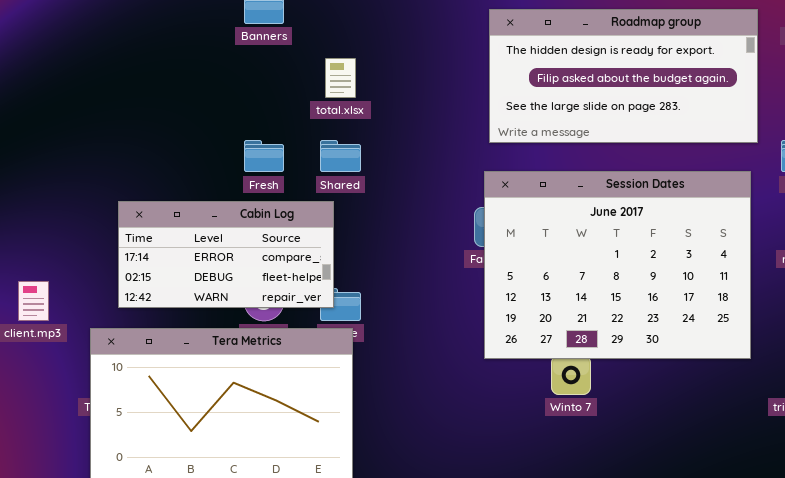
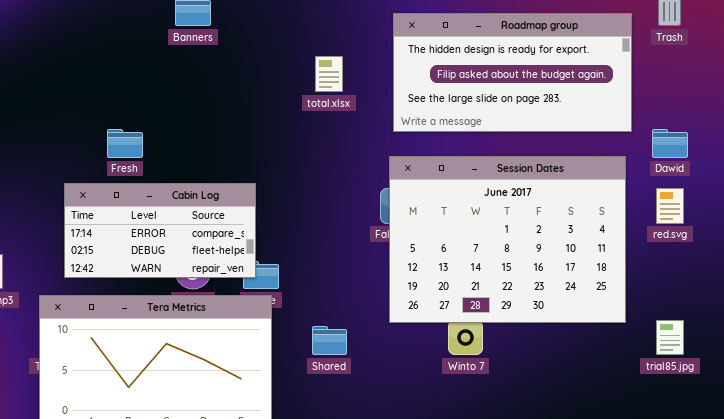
total.xlsx: [325,58,356,98] -> [315,56,343,92], moved
Fresh: [244,140,284,172] -> [107,129,143,158], moved
Shared: [320,140,361,172] -> [312,326,347,355], moved

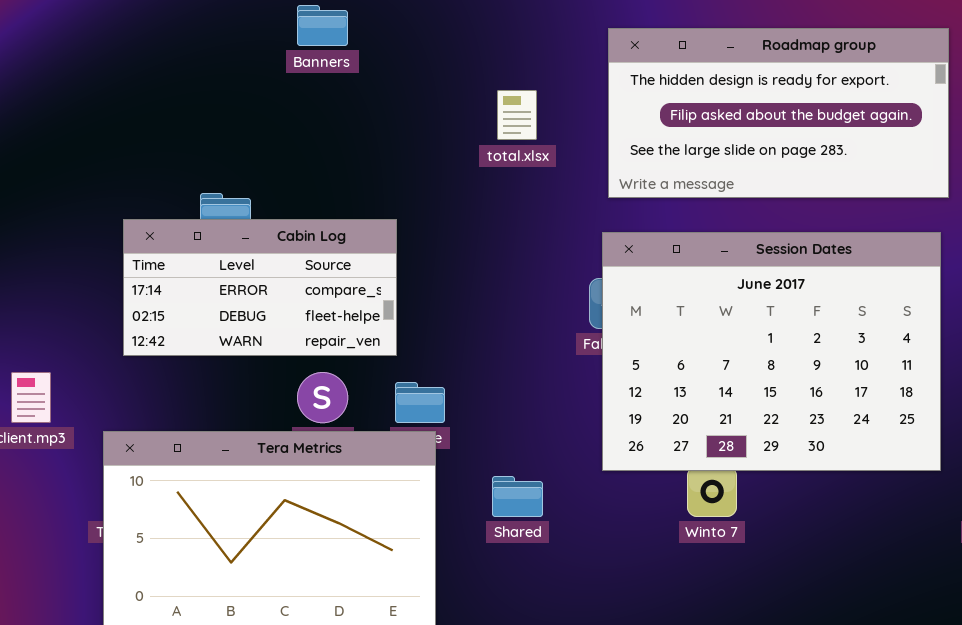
Cabin Log: [64,183,256,278] -> [123,219,397,356], moved

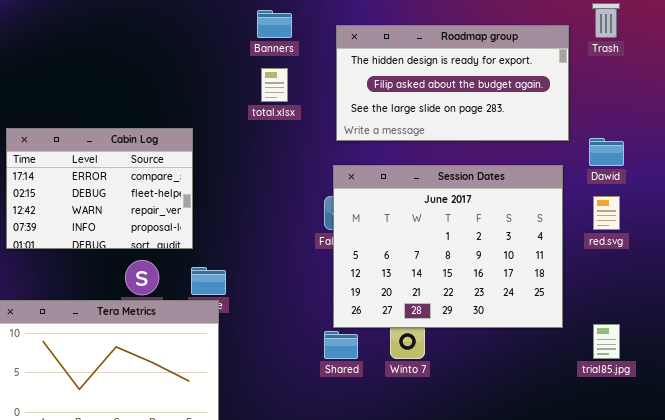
Banners: [297,5,348,46] -> [257,10,292,38], moved
Cabin Log: [123,219,397,356] -> [6,128,193,249], resized
Shared: [492,476,543,517] -> [324,331,358,359], moved

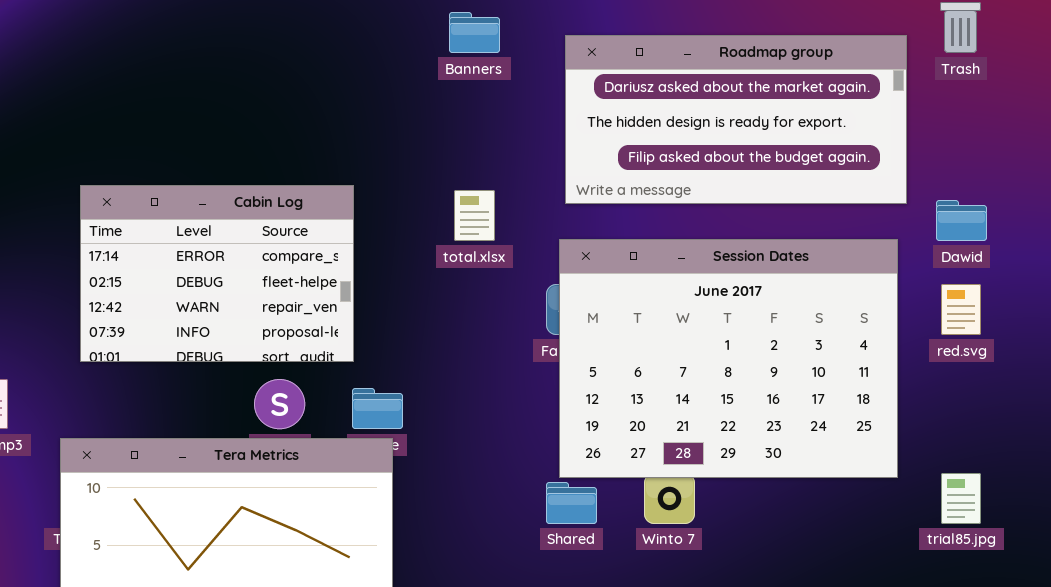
Roadmap group: [336,25,569,141] -> [565,35,907,204], scrolled up 1 row
total.xlsx: [261,68,288,102] -> [454,190,495,241], moved

